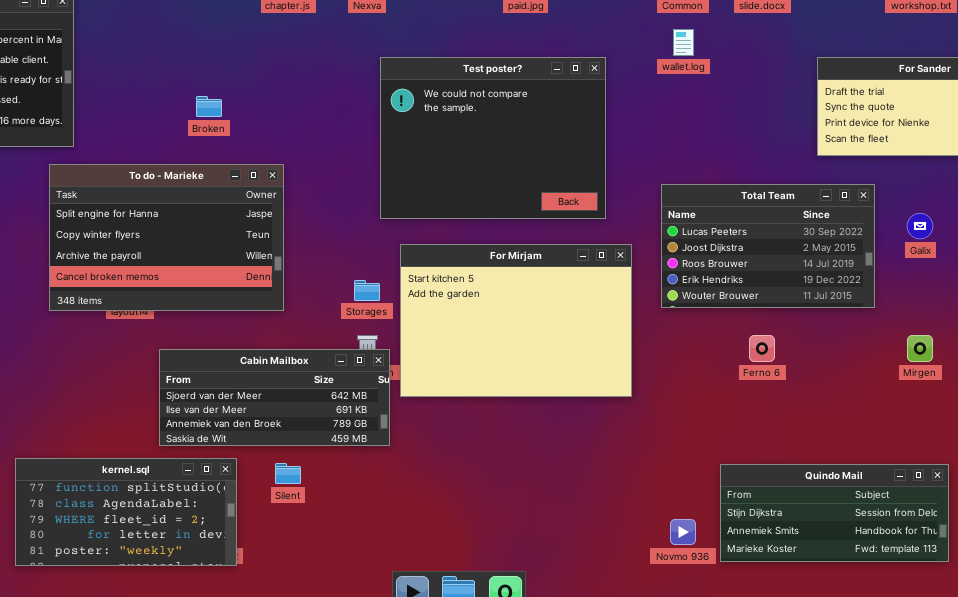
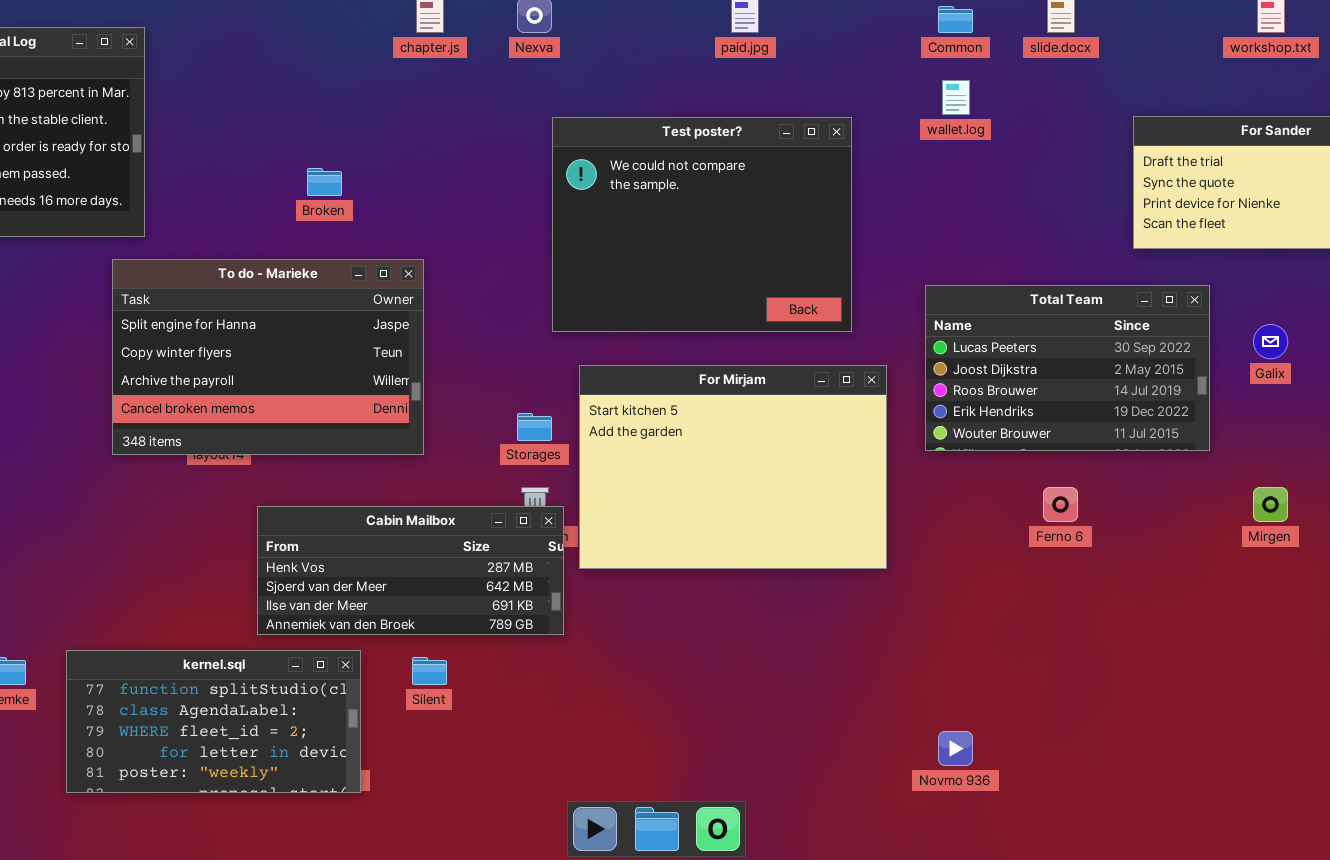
Cabin Mailbox: [159,349,390,446] -> [257,506,564,635], scrolled up 1 row
Quindo Mail: [720,464,949,562] -> none, closed

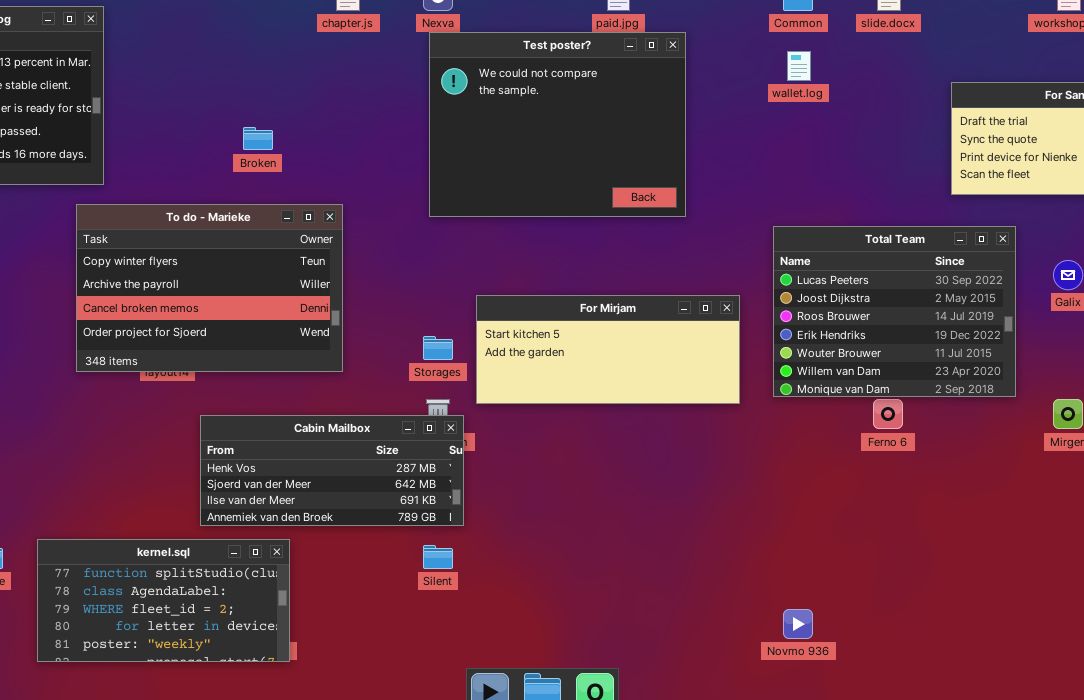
Test poster?: [552,117,852,332] -> [429,32,686,217], moved
To do - Marieke: [112,259,424,455] -> [76,204,343,372], scrolled down 1 row
Total Team: [925,285,1210,451] -> [773,226,1016,397], resized
For Mirjam: [579,365,887,569] -> [476,295,740,404], resized
Silent: [412,657,447,685] -> [423,545,453,569], moved

